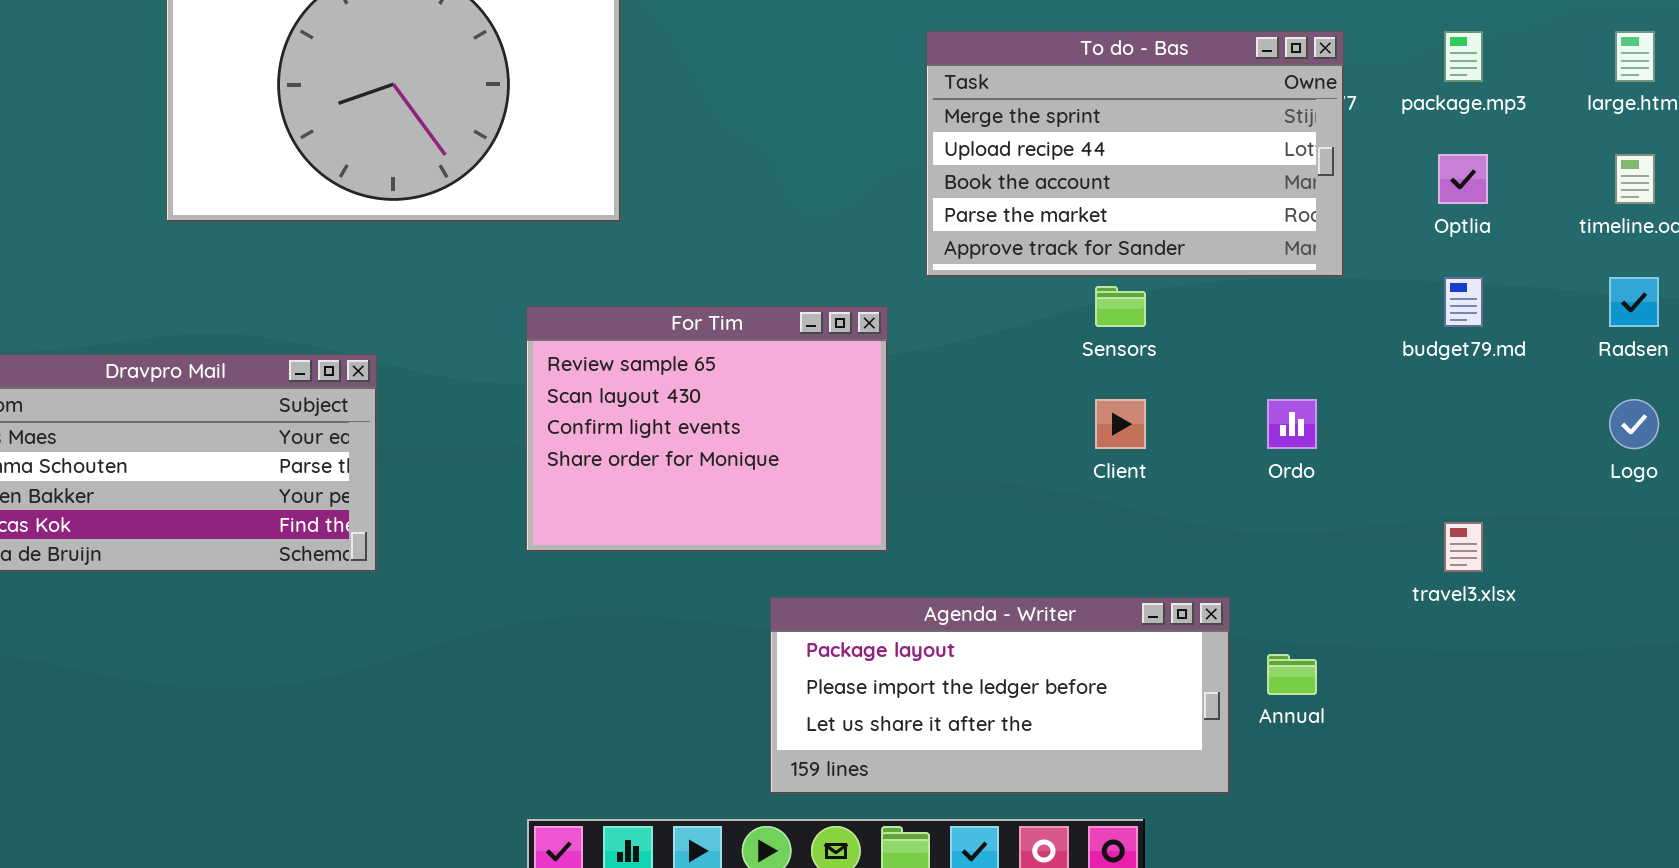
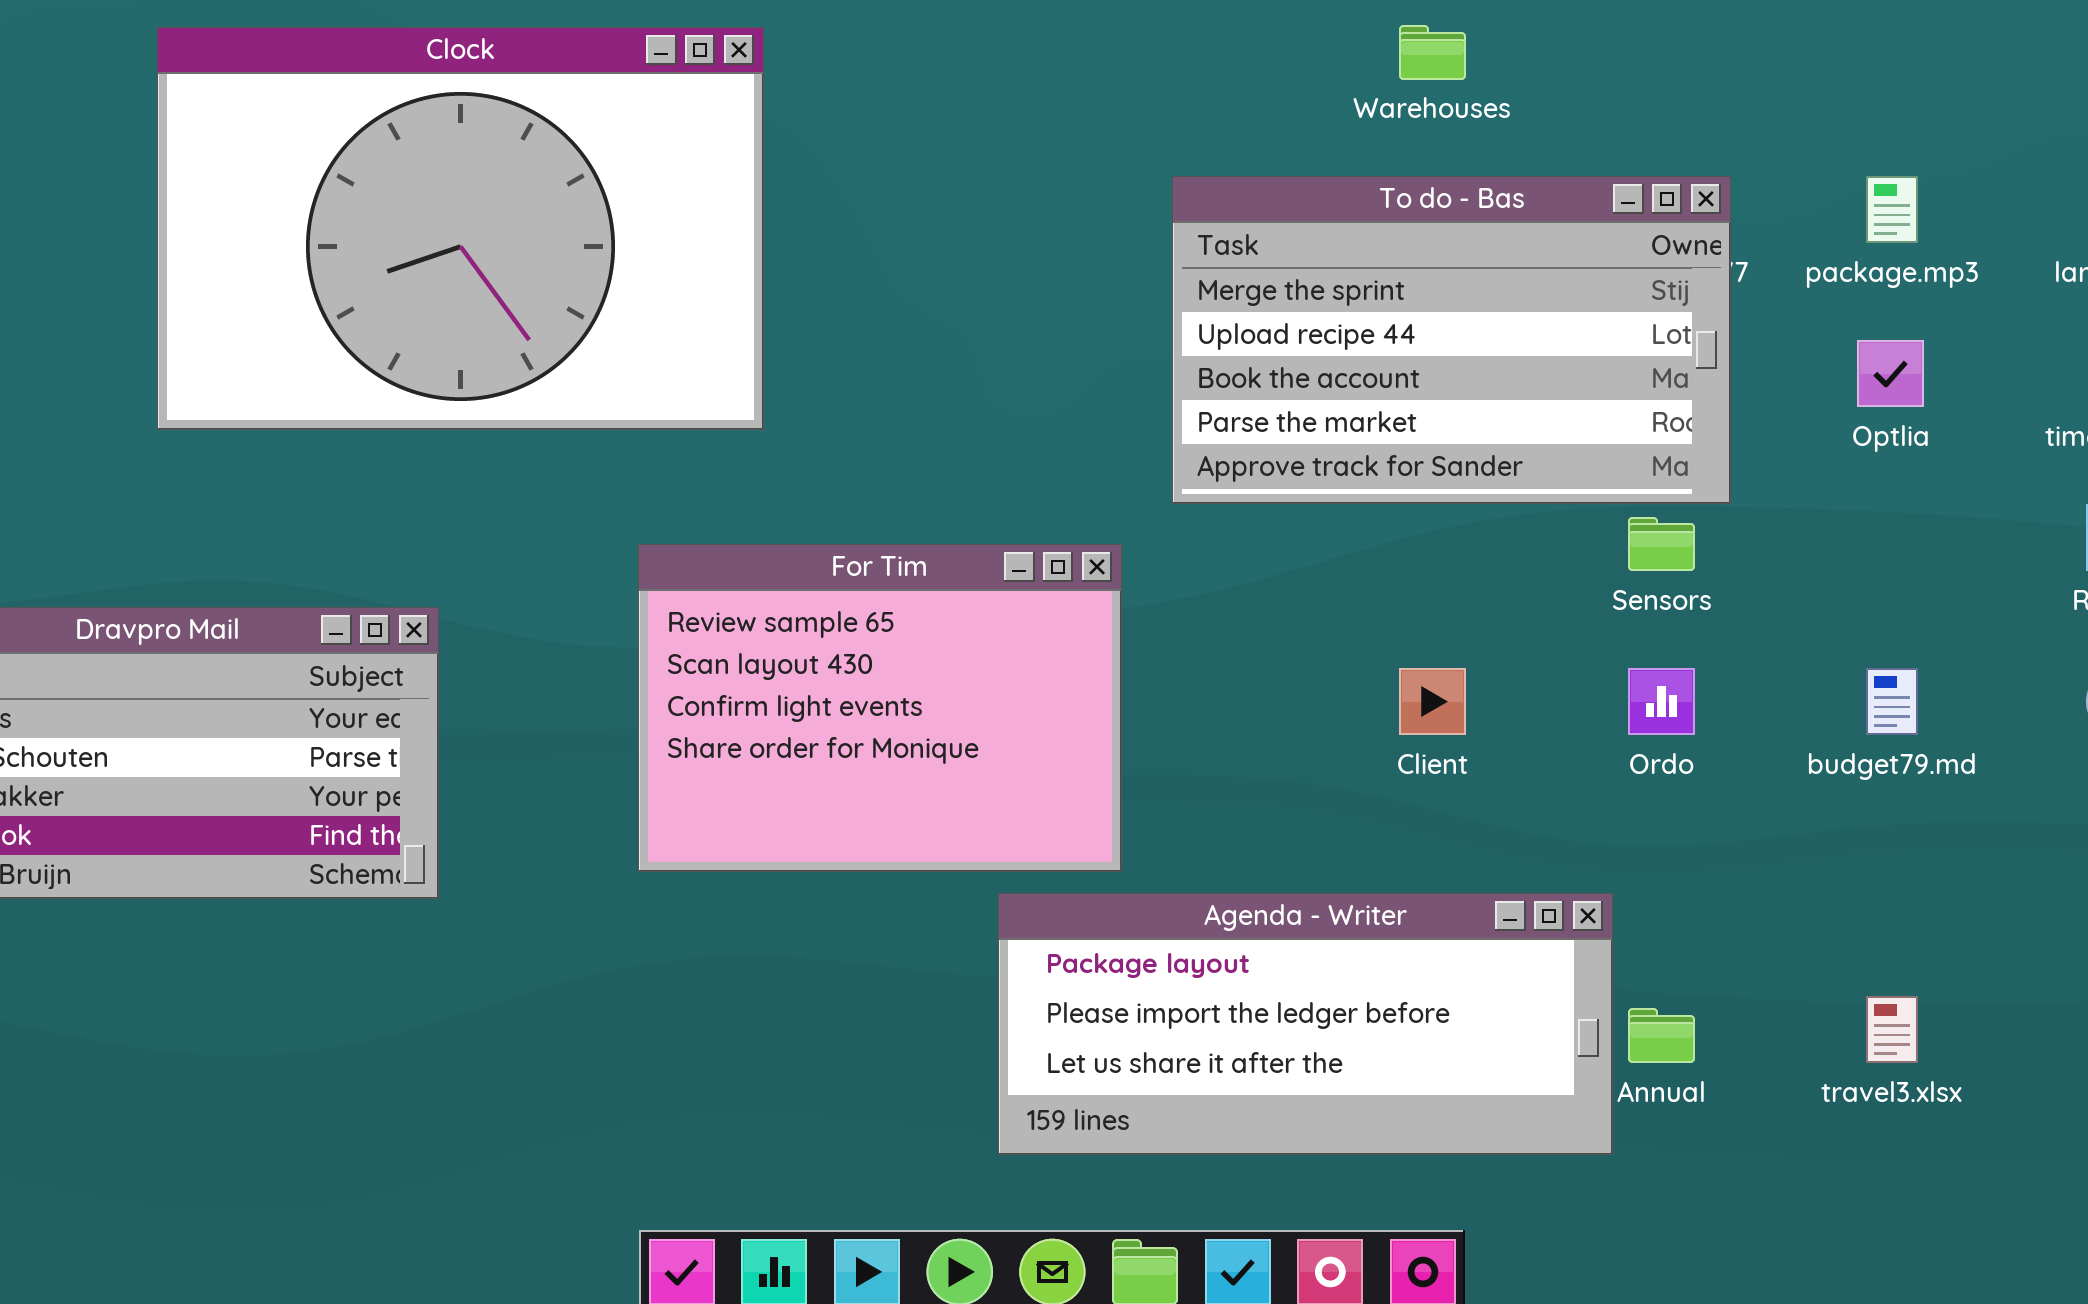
budget79.md: [1444,277,1483,327] -> [1866,668,1918,735], moved
Sensors: [1095,286,1146,327] -> [1628,517,1695,571], moved
travel3.xlsx: [1444,522,1483,572] -> [1866,996,1918,1063], moved
Agenda - Writer: [770,597,1230,794] -> [998,893,1613,1155], moved

